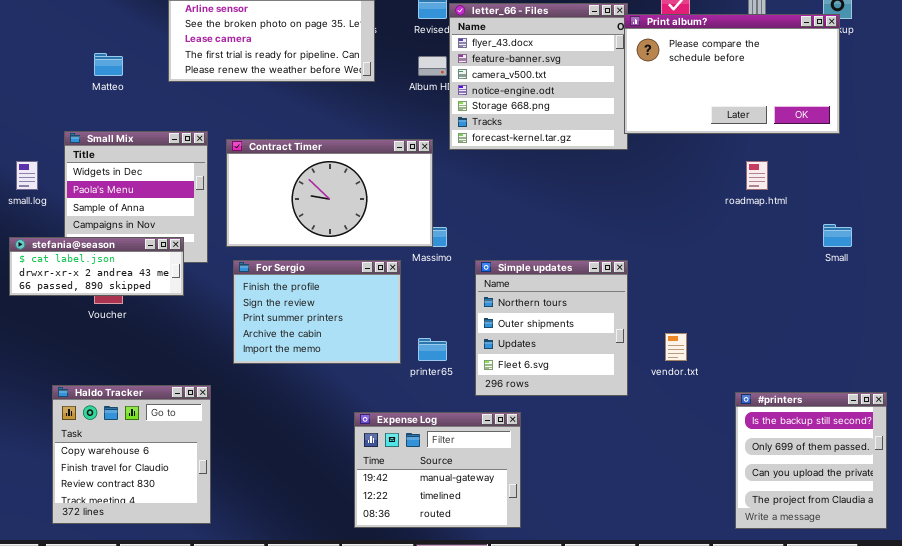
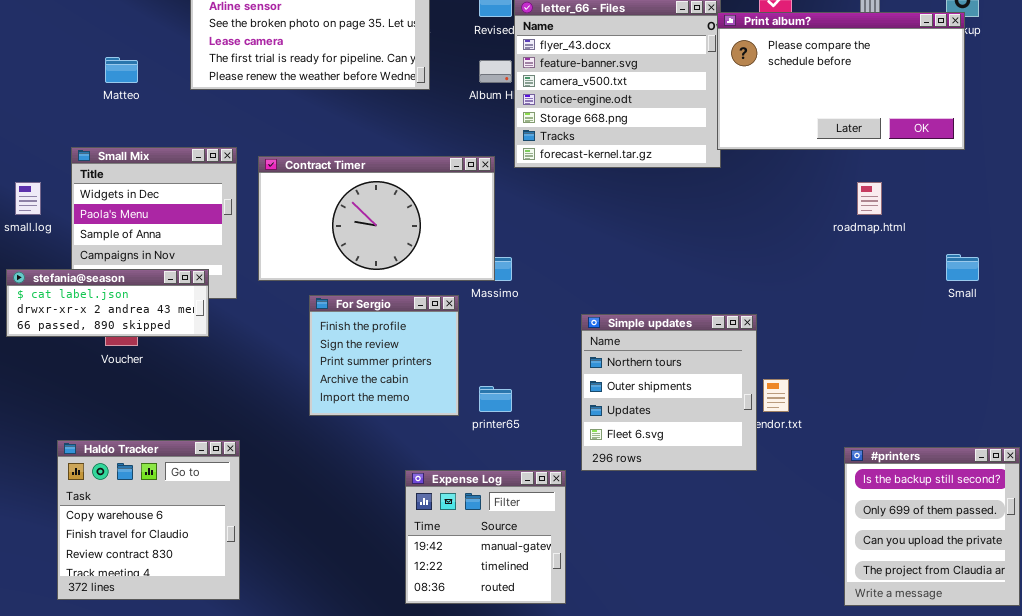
For Sergio: [233,260,401,364] -> [309,295,459,416], resized
Simple updates: [475,260,628,396] -> [581,314,757,471], moved
Expense Log: [354,412,521,528] -> [405,470,566,604], resized

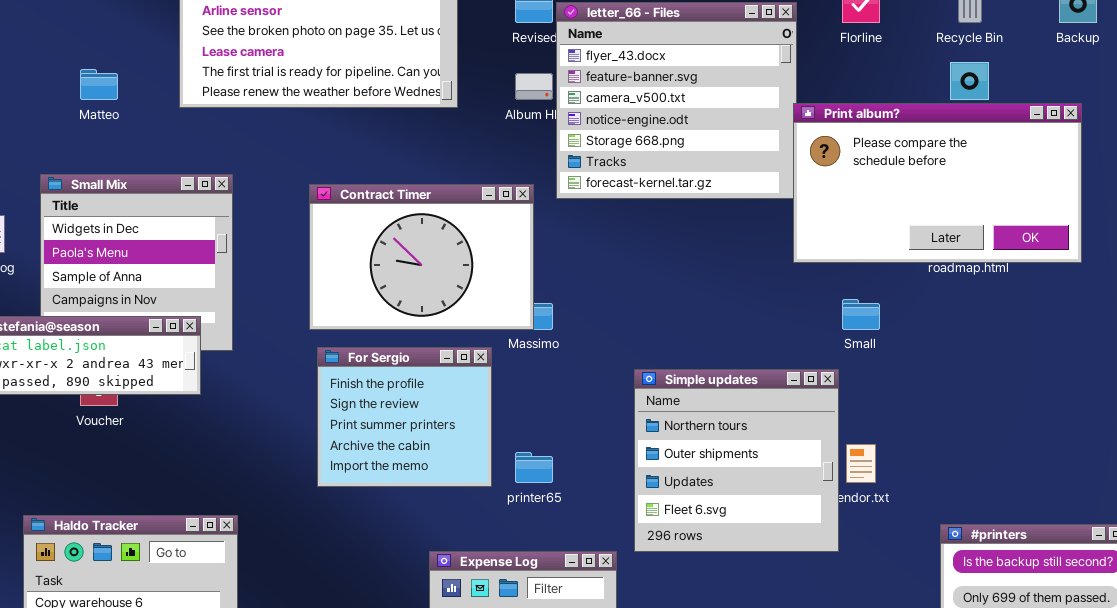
Print album?: [717,12,965,150] -> [793,103,1082,263], moved
Contract Timer: [258,156,495,281] -> [309,184,534,330], resized
Small: [946,254,979,281] -> [842,299,880,330], moved

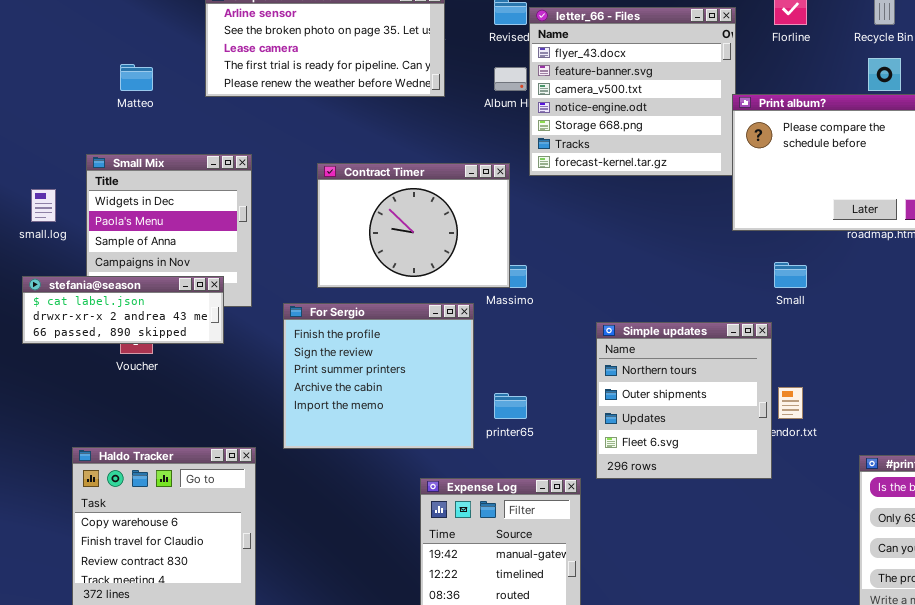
For Sergio: [317,347,492,487] -> [283,303,474,449], resized

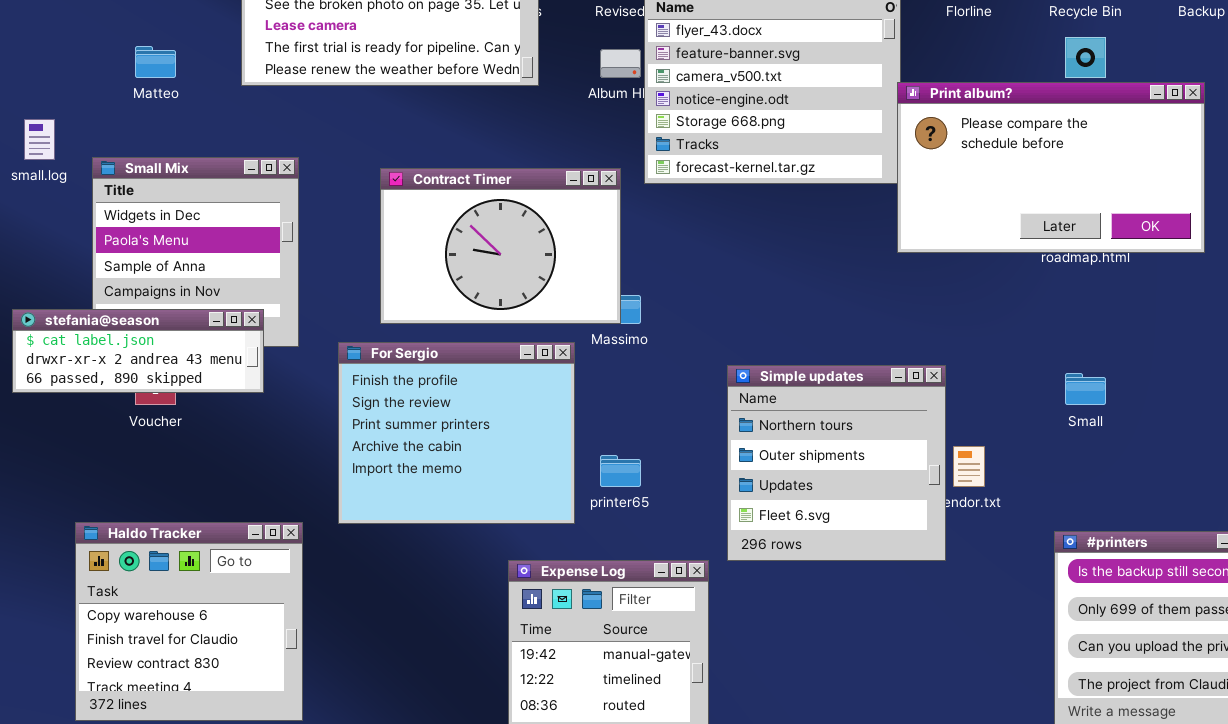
small.log: [31,189,56,222] -> [24,119,55,160], moved
Small: [774,262,807,288] -> [1065,373,1106,405], moved

